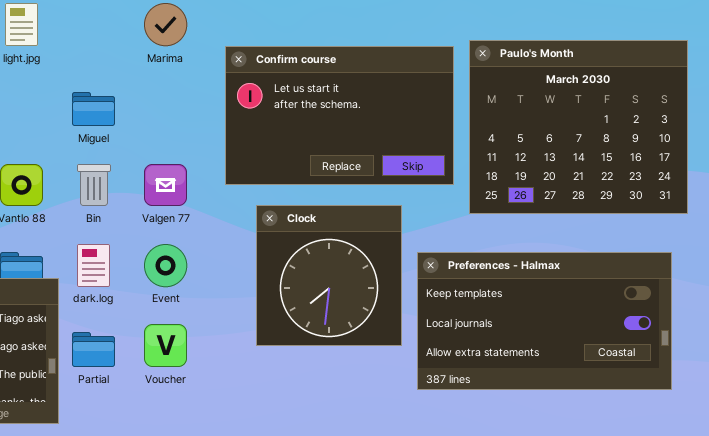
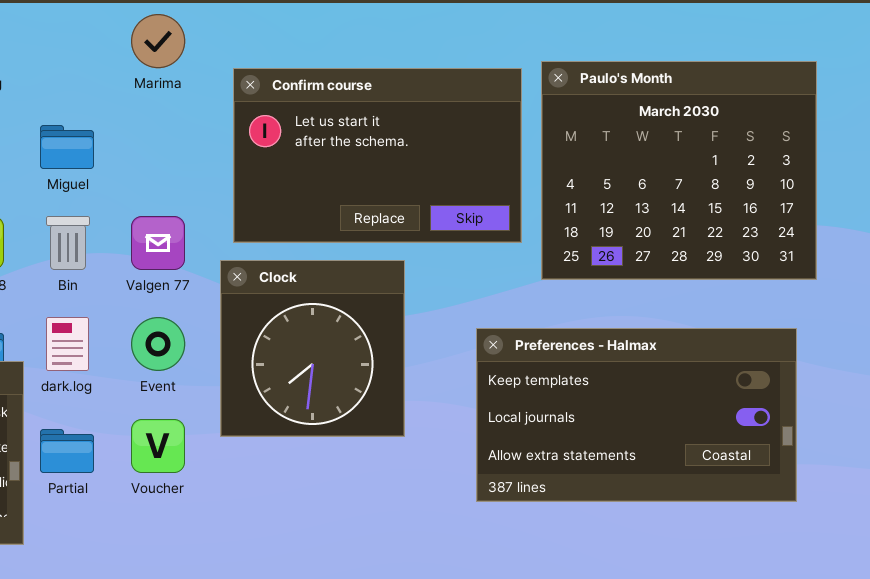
Clock: [256,205,402,346] -> [220,260,405,437], moved

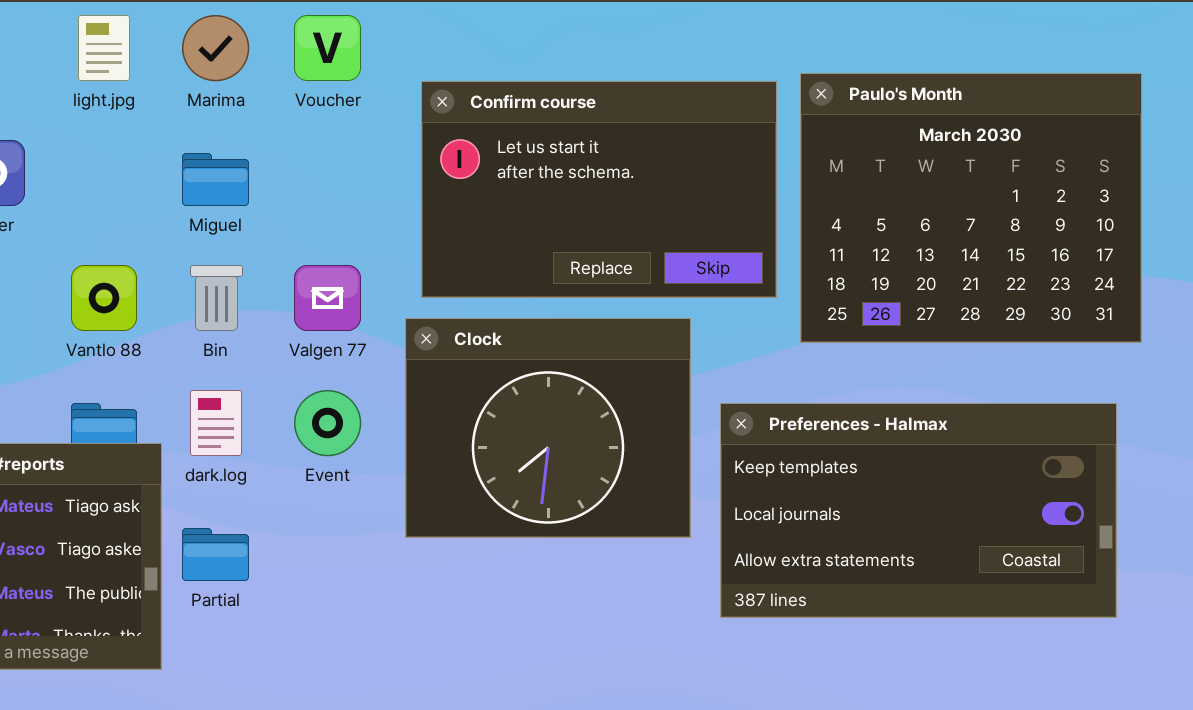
Marima: [131,14,185,68] -> [182,15,249,81], moved
Clock: [220,260,405,437] -> [405,318,691,538], resized
Voucher: [131,419,185,473] -> [294,15,361,81], moved

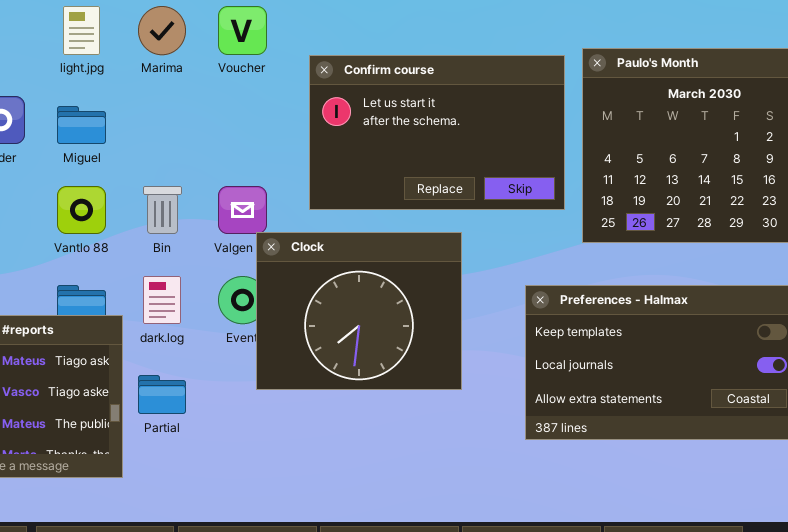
Miguel: [182,153,249,206] -> [57,106,106,144], moved
Clock: [405,318,691,538] -> [256,232,462,390], moved

